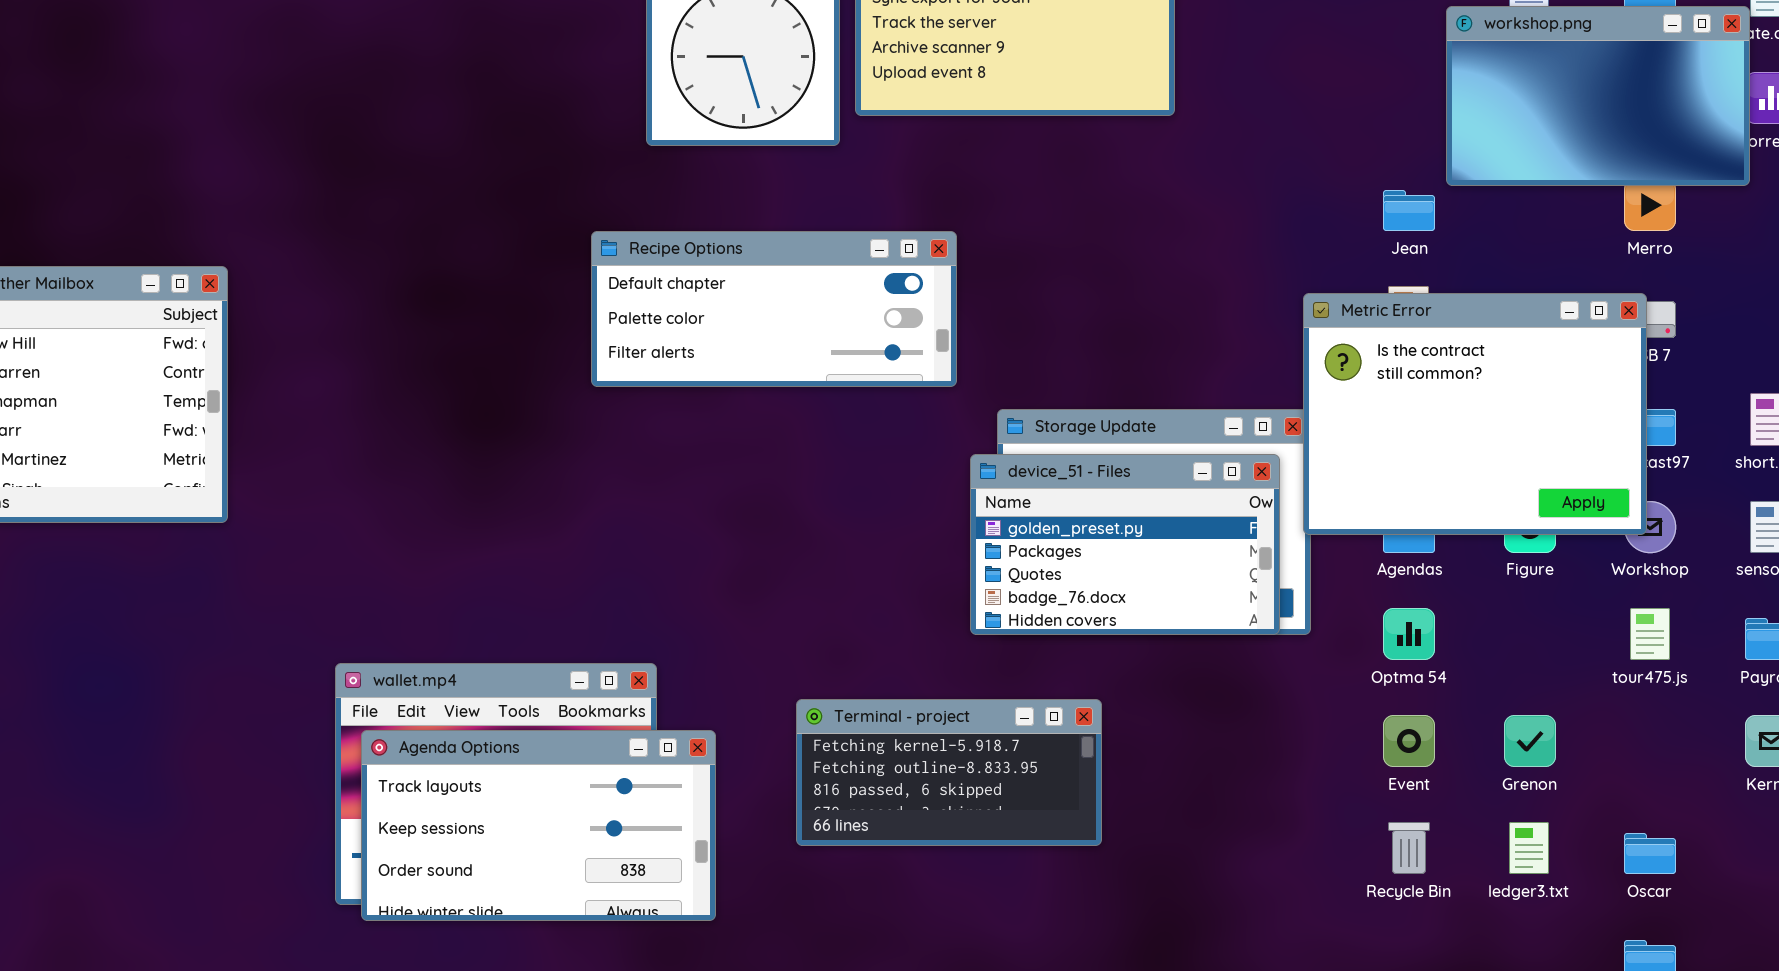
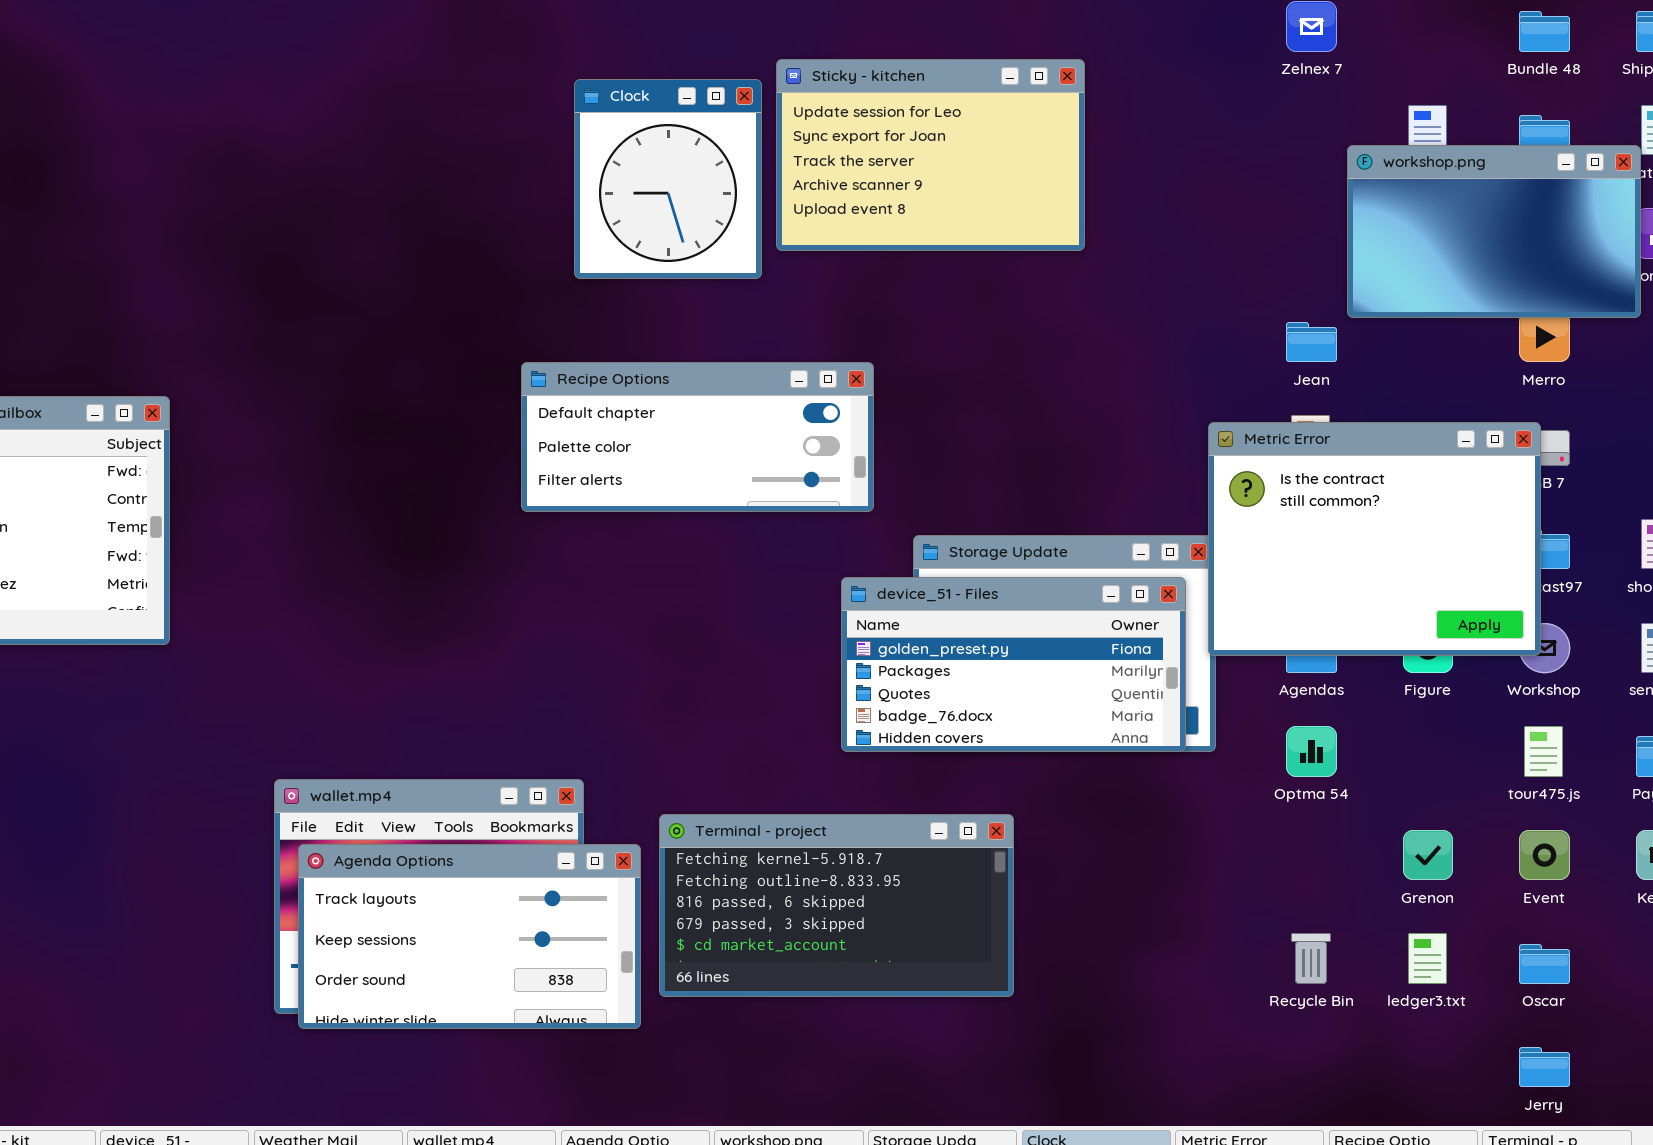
device_51 - Files: [970,454,1280,635] -> [841,577,1186,752], resized
Terminal - project: [796,699,1102,846] -> [659,814,1014,997], resized
Event: [1383,715,1435,767] -> [1519,830,1570,880], moved

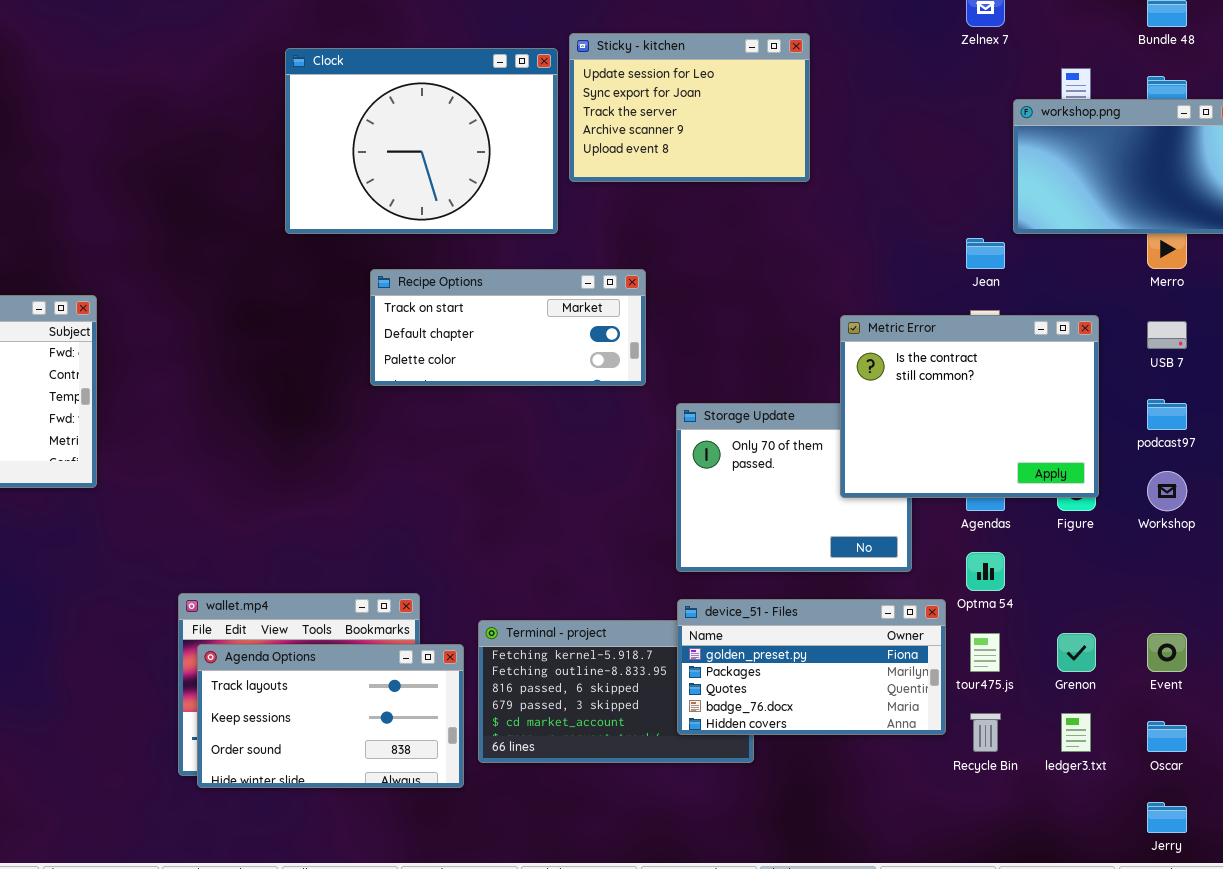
Clock: [574,79,762,279] -> [285,48,558,234], resized
Recipe Options: [521,362,874,512] -> [370,269,646,386], scrolled up 1 row
Metric Error: [1208,422,1541,656] -> [840,315,1099,498], moved
device_51 - Files: [841,577,1186,752] -> [677,599,946,735], moved
tour475.js: [1524,726,1563,777] -> [970,633,1000,672], moved

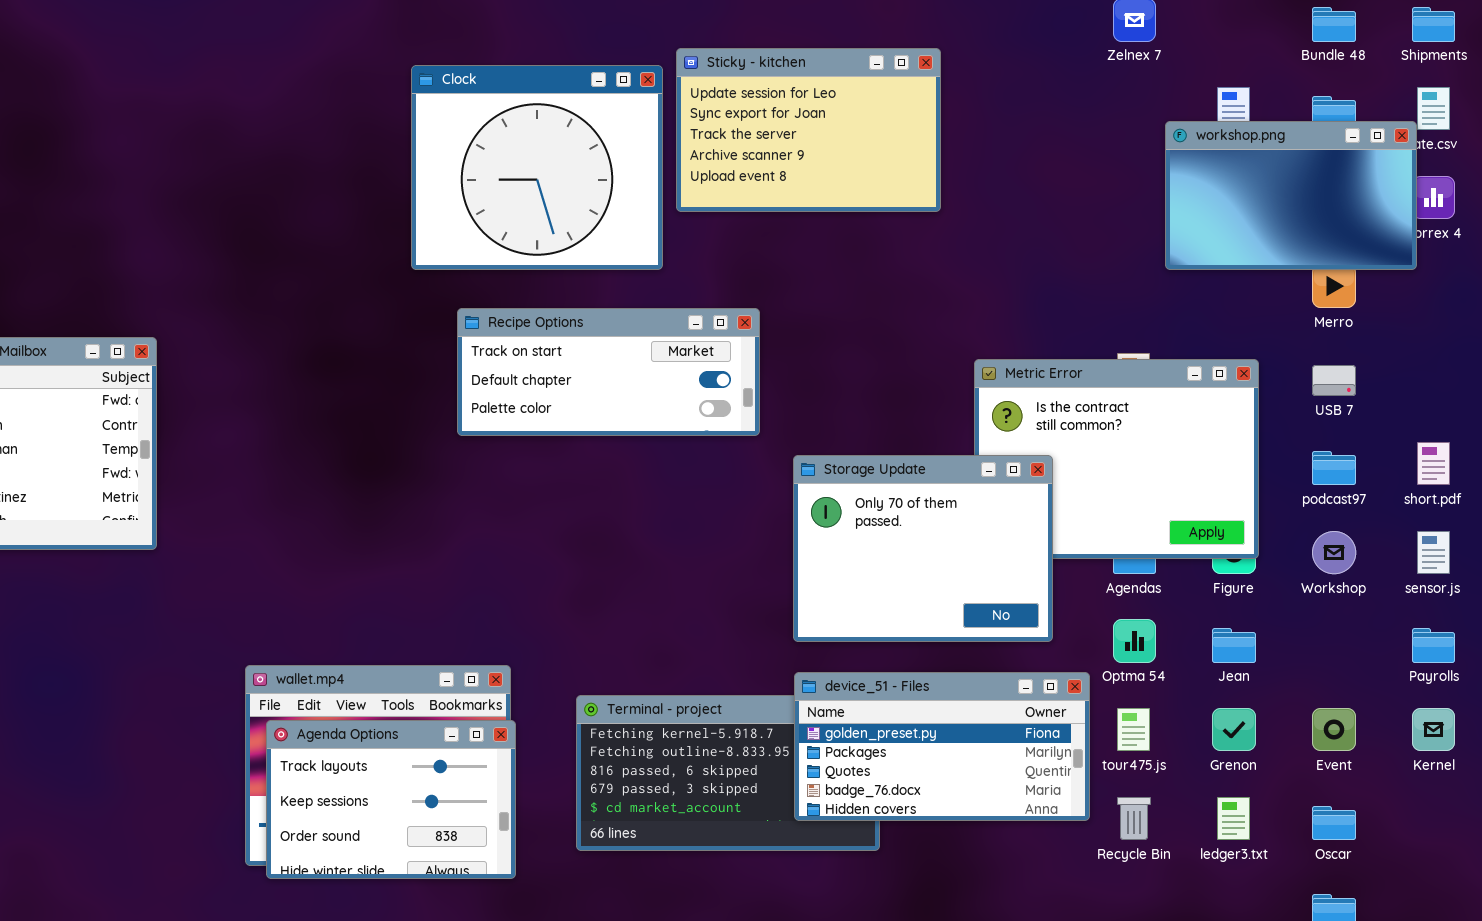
Clock: [285,48,558,234] -> [411,65,663,270], resized
Jean: [966,238,1005,269] -> [1212,628,1256,663], moved
Storage Update: [676,403,912,572] -> [793,455,1053,642], raised
Agenda Options: [197,644,464,788] -> [266,720,516,879], resized

